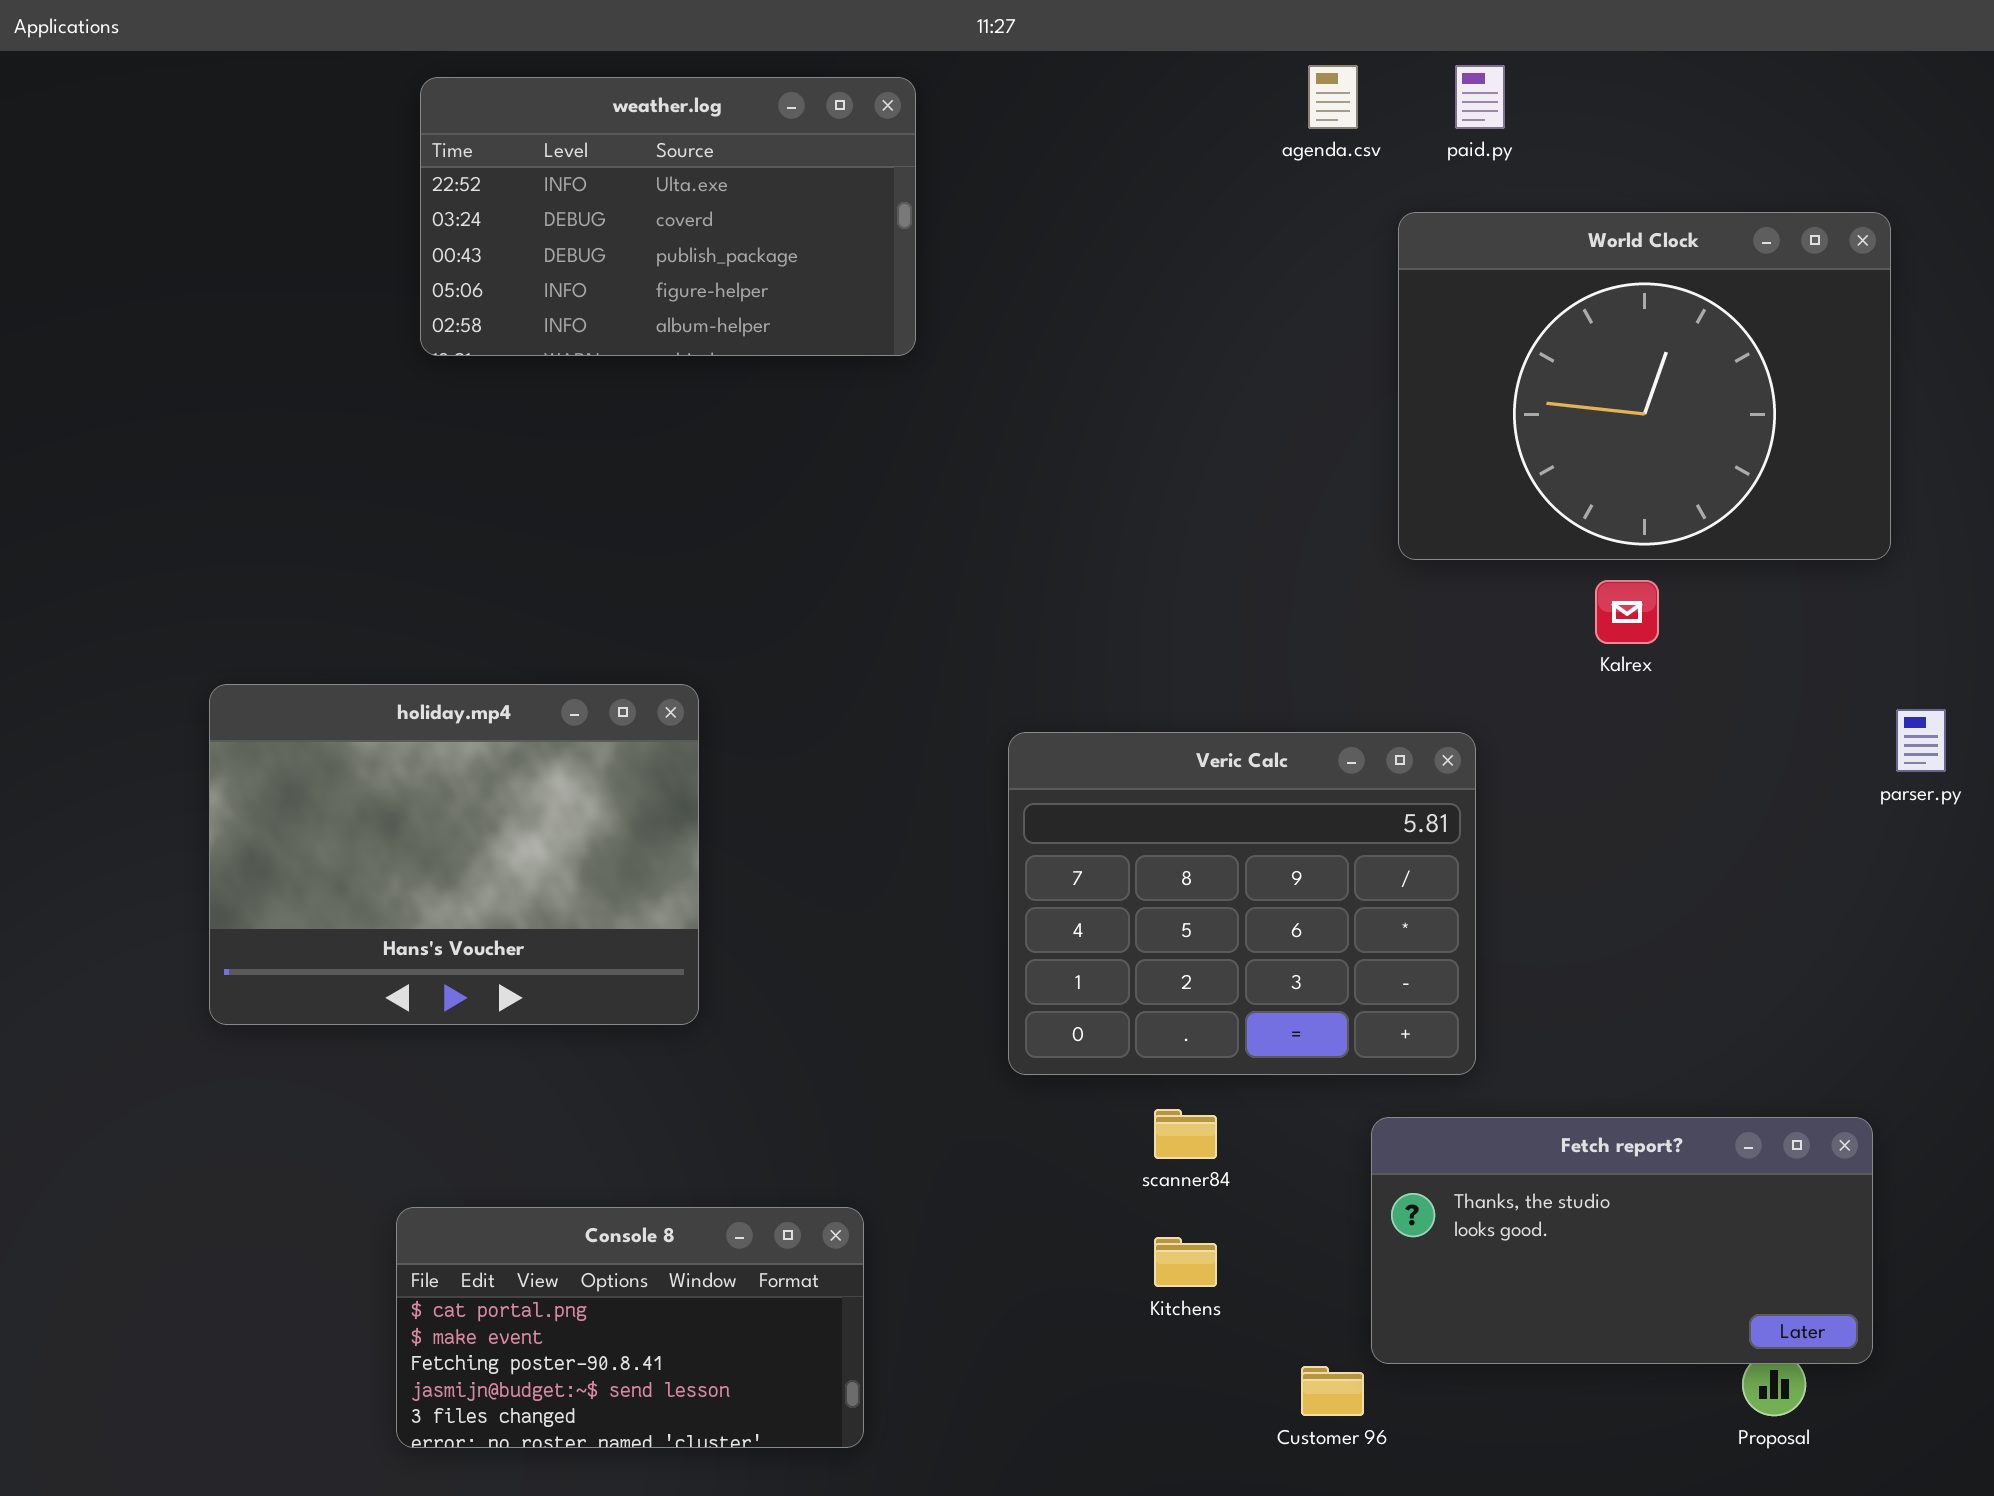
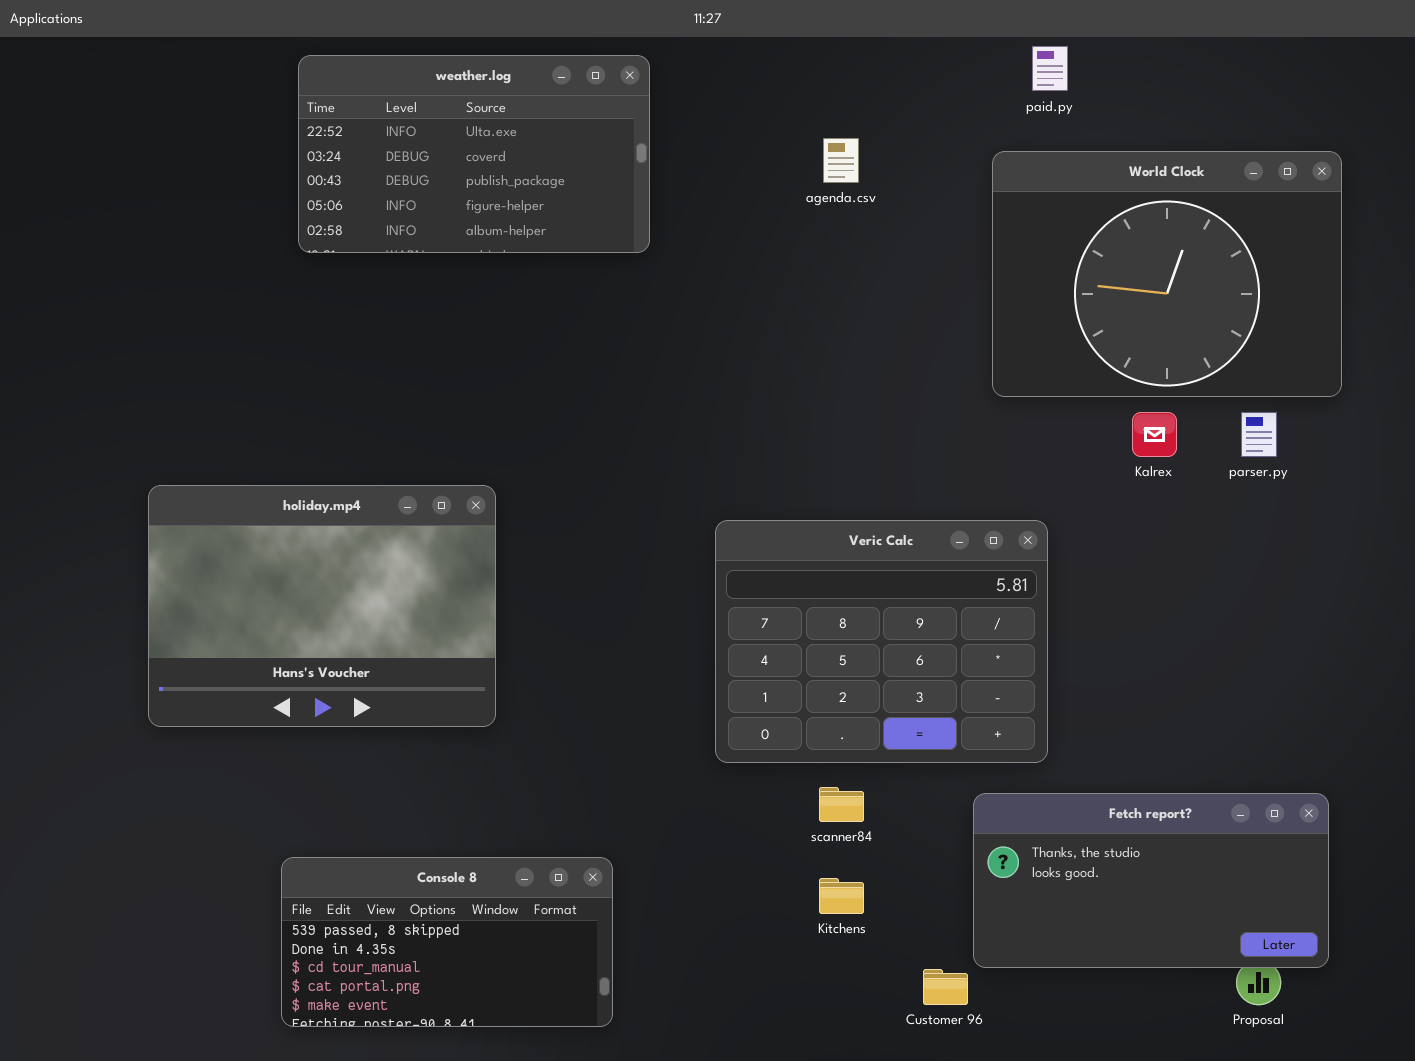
agenda.csv: [1308,65,1358,129] -> [823,138,859,183], moved
parser.py: [1896,709,1946,772] -> [1241,412,1277,457], moved
Console 8: [396,1207,864,1448] -> [281,857,613,1027], scrolled up 3 rows

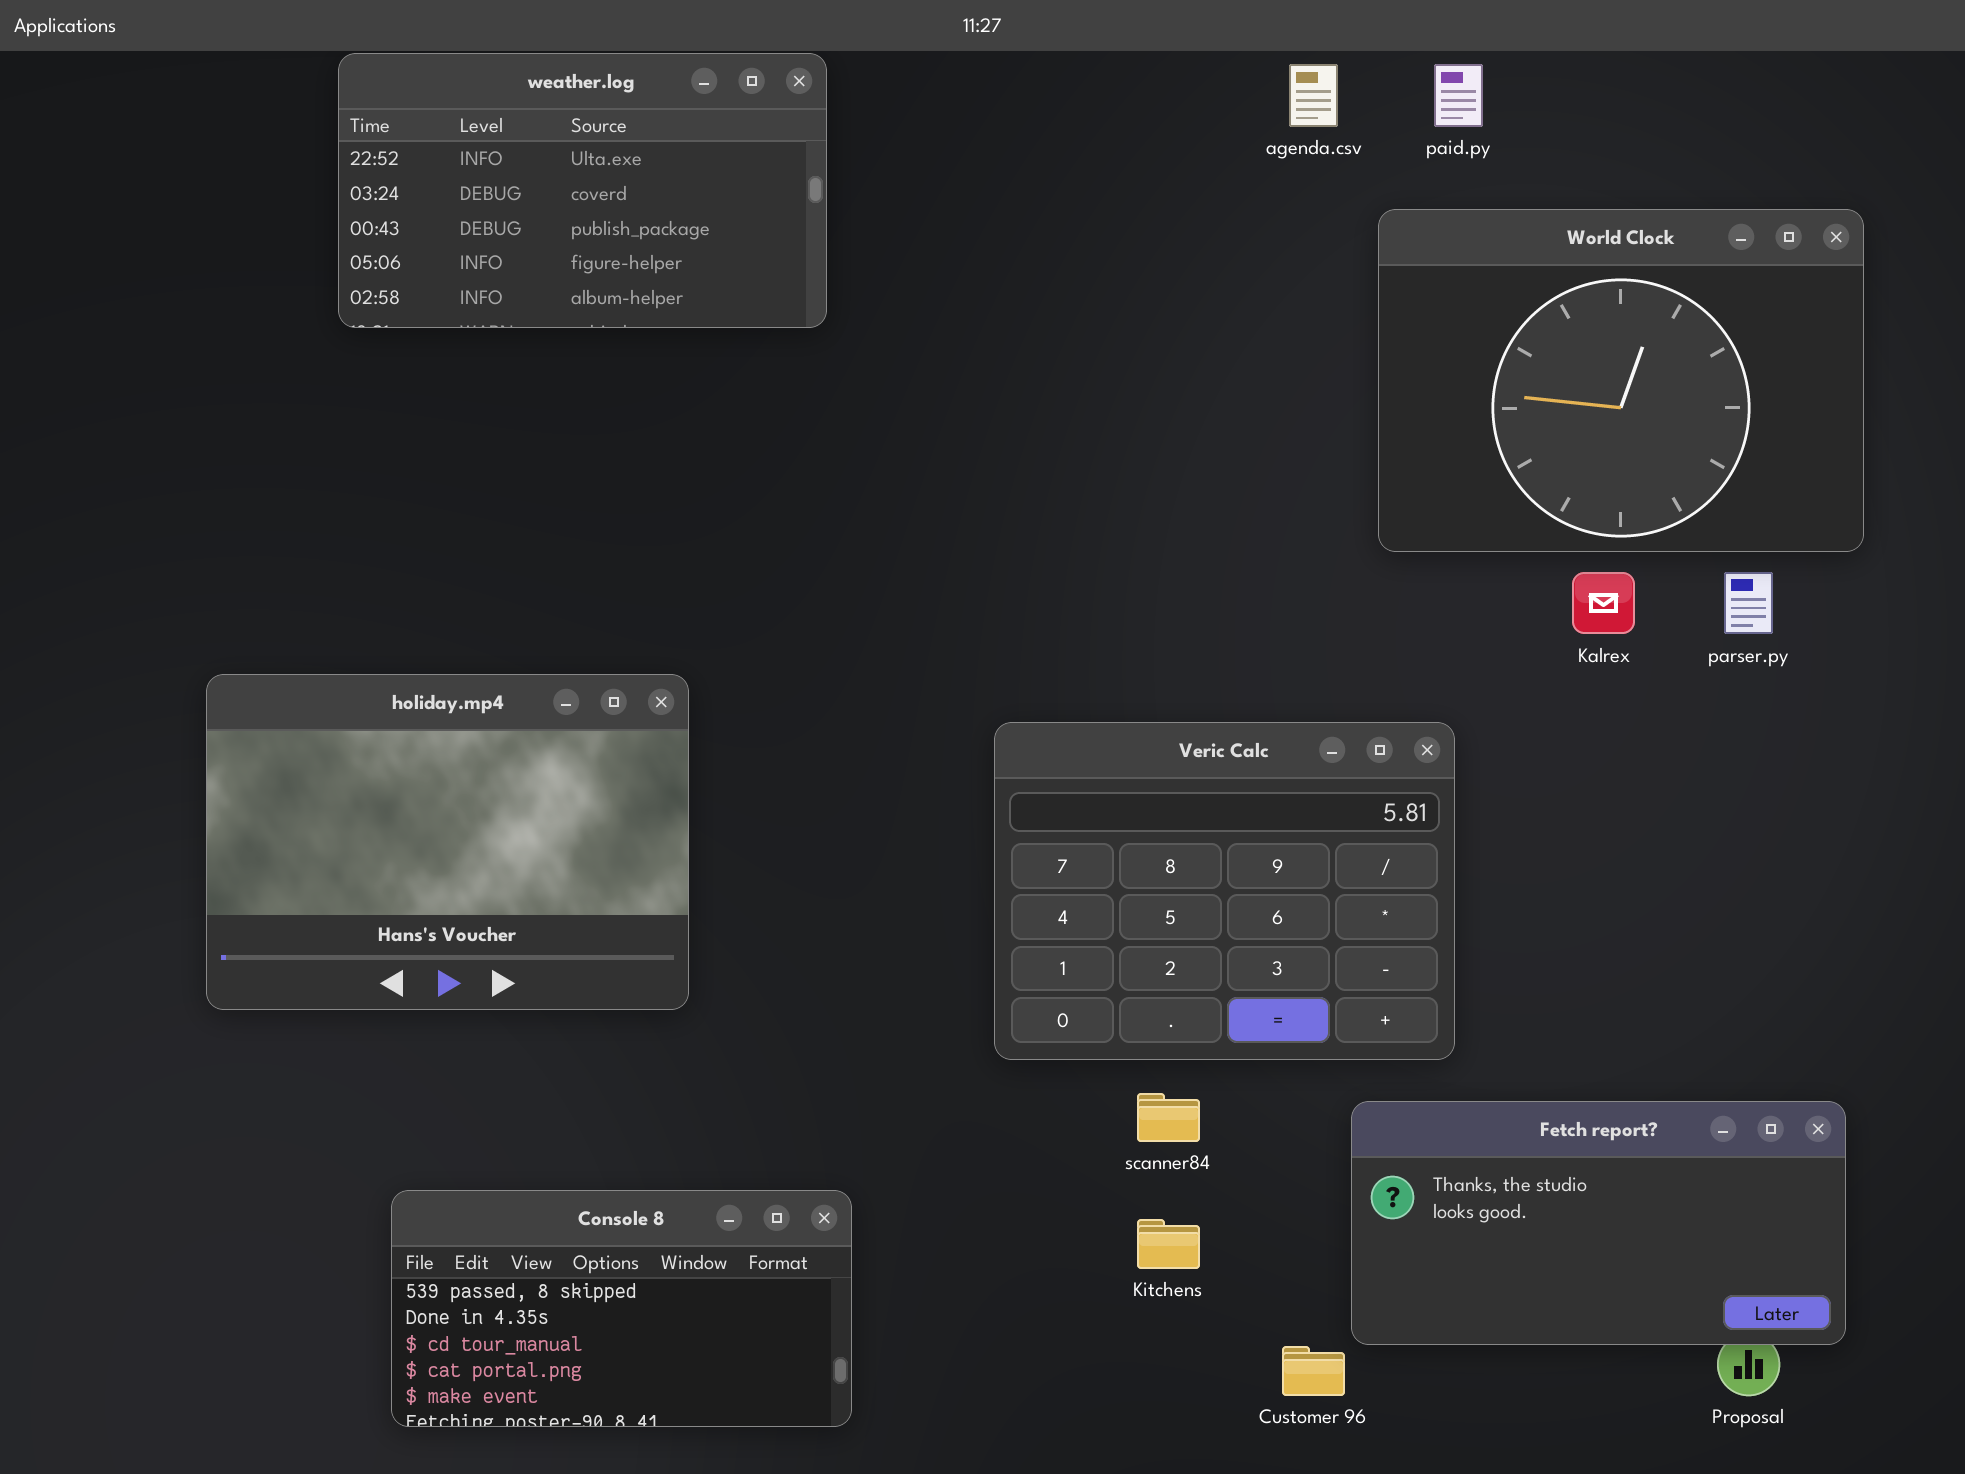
weather.log: [298,55,650,253] -> [338,53,827,328], moved
agenda.csv: [823,138,859,183] -> [1289,64,1338,127], moved

